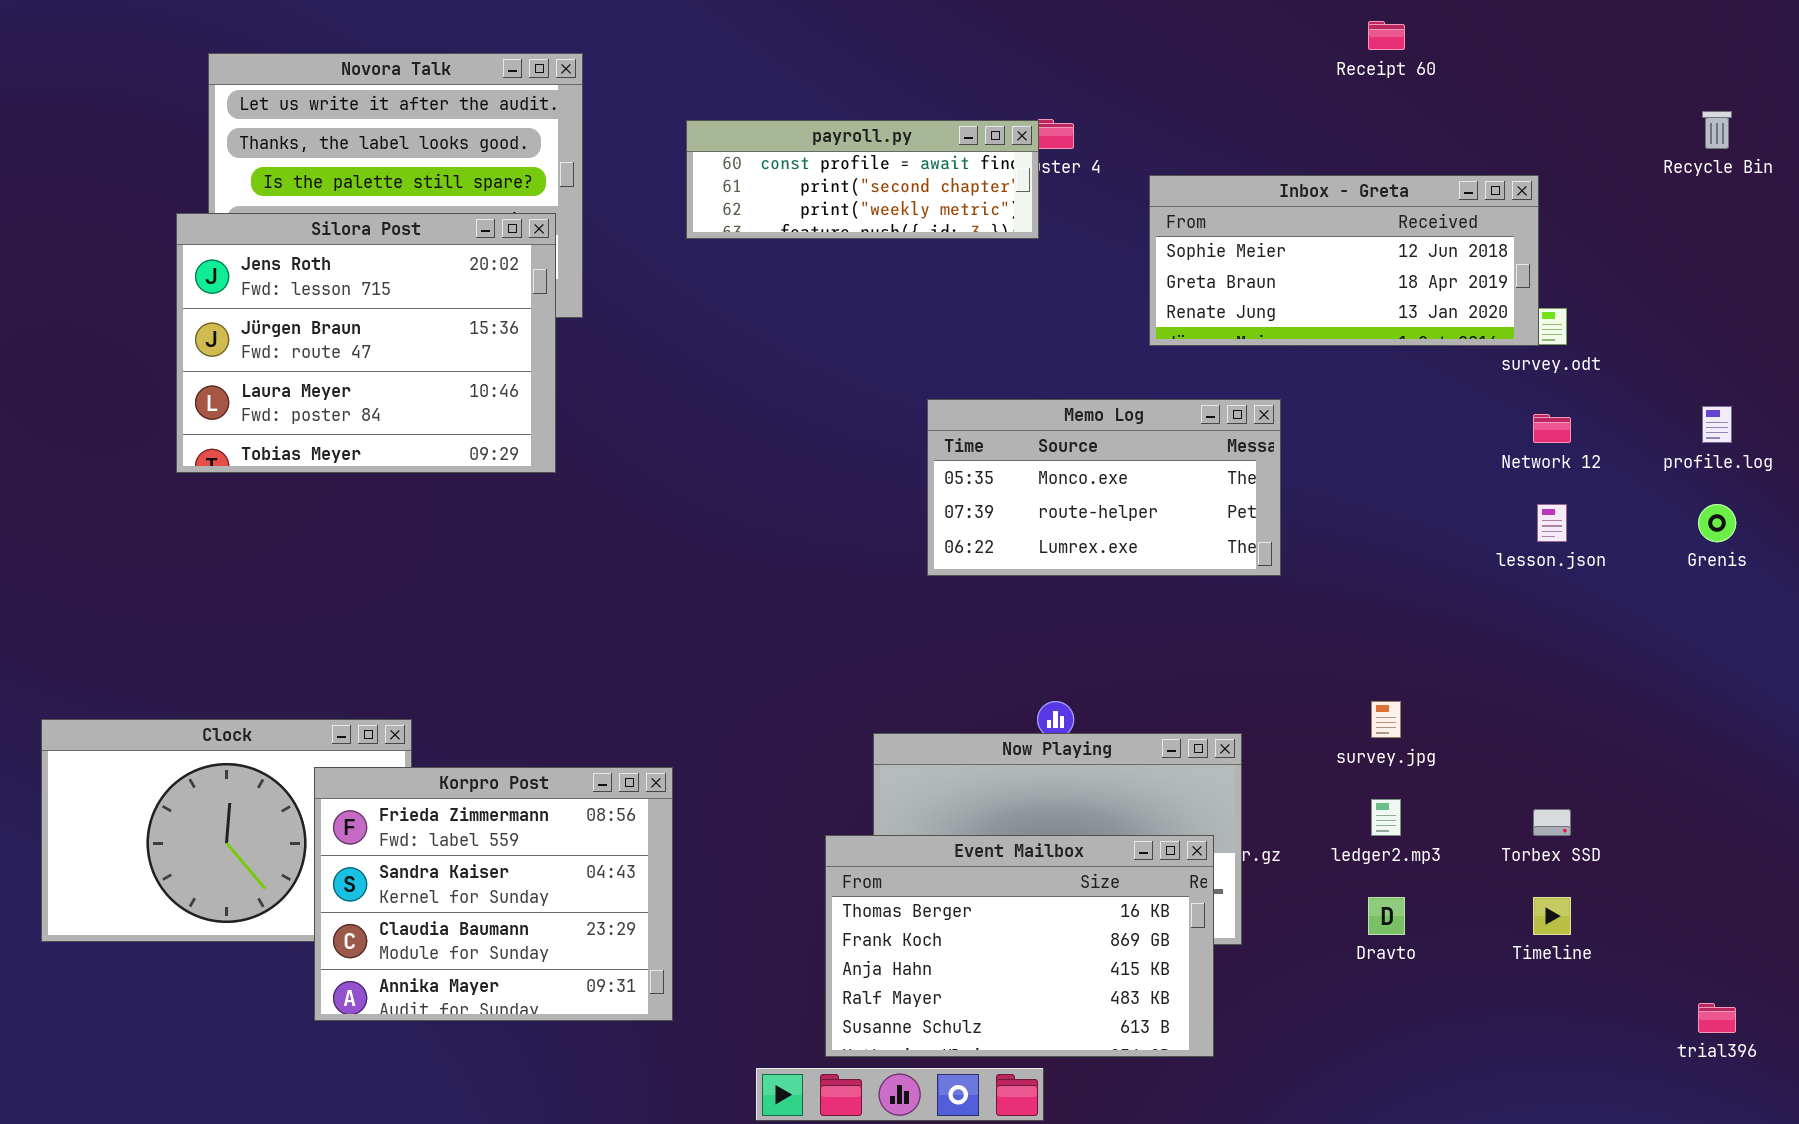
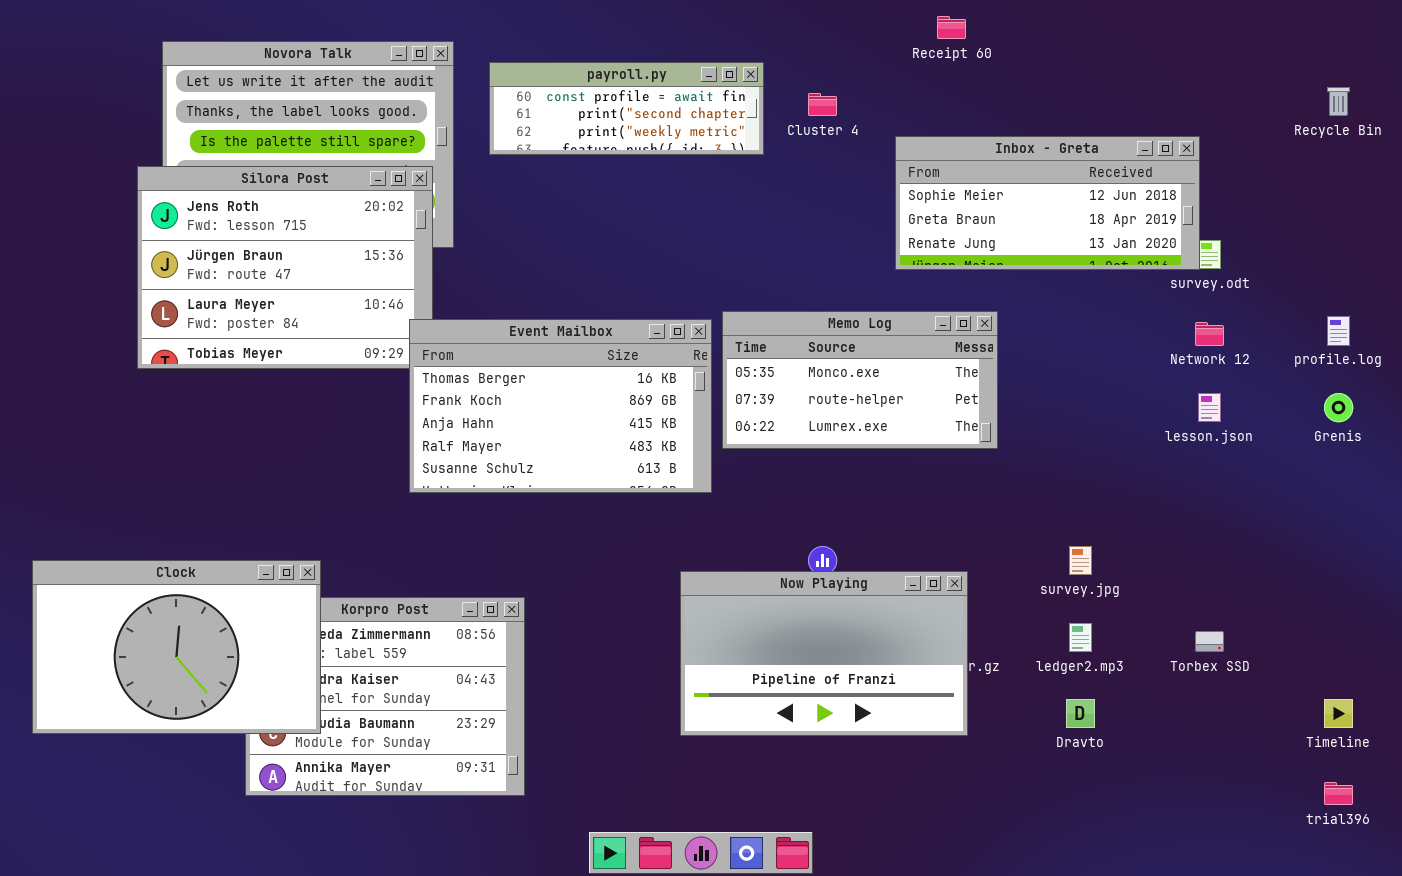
Receipt 60: [1368,21,1405,50] -> [937,16,966,39], moved
payroll.py: [686,120,1039,239] -> [489,62,764,155], moved
Clock: [41,719,412,942] -> [32,560,321,734], raised
Event Mailbox: [825,835,1214,1057] -> [409,319,712,493], moved
Timeline: [1533,897,1571,935] -> [1324,699,1353,728], moved

